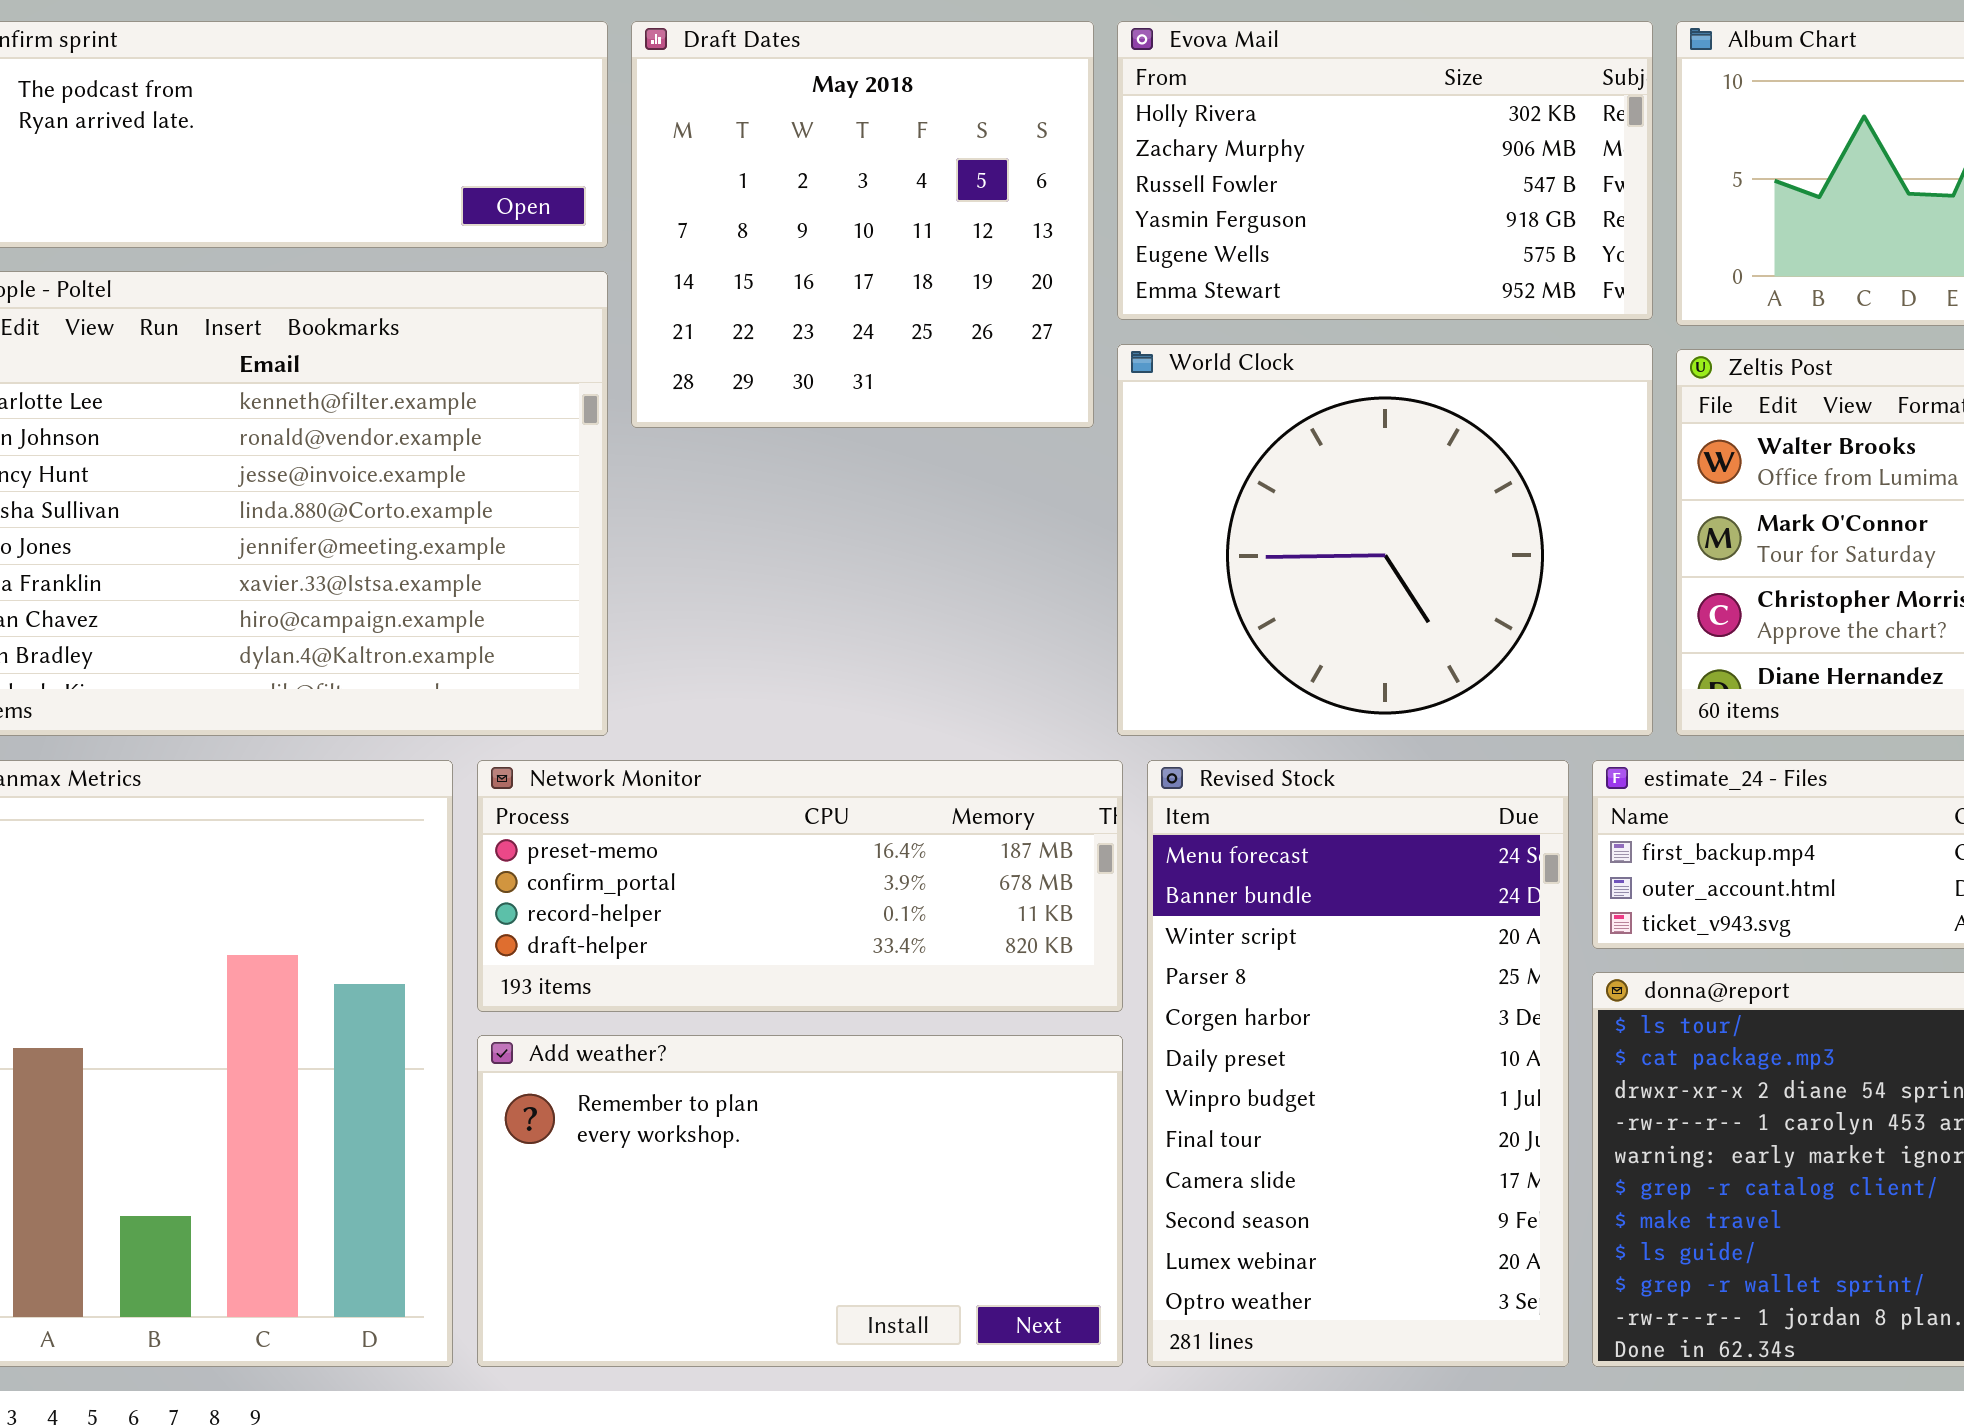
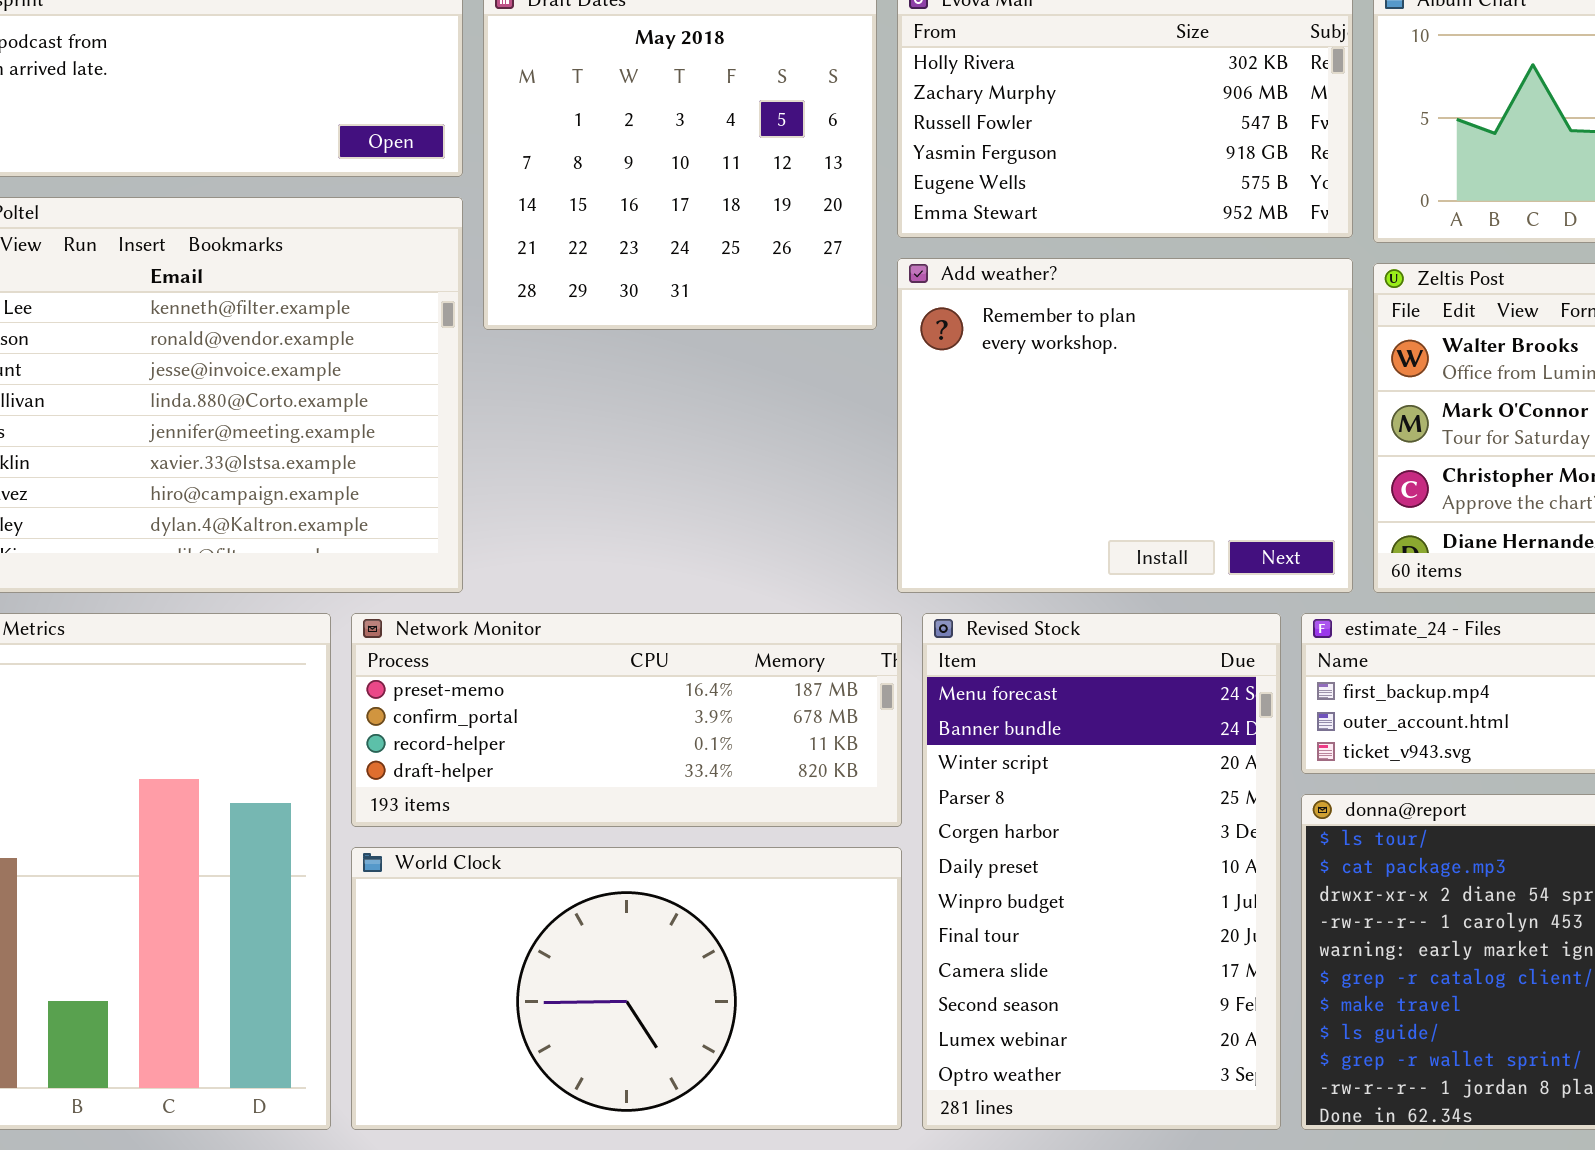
World Clock: [1117,344,1653,736] -> [351,847,902,1130], moved, resized
Add weather?: [477,1035,1123,1367] -> [897,258,1353,593], moved, resized

